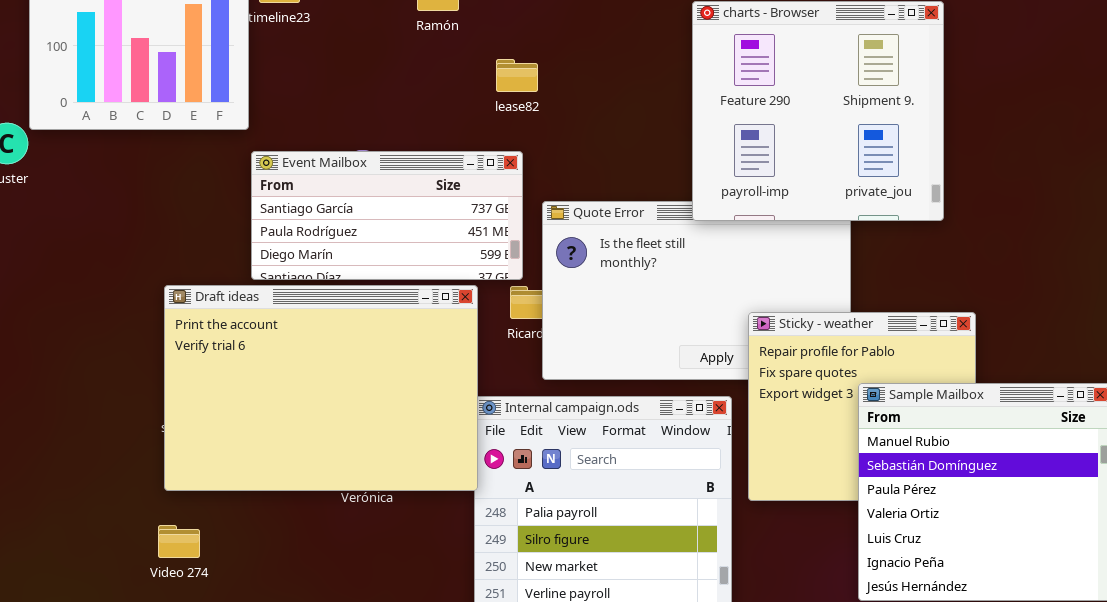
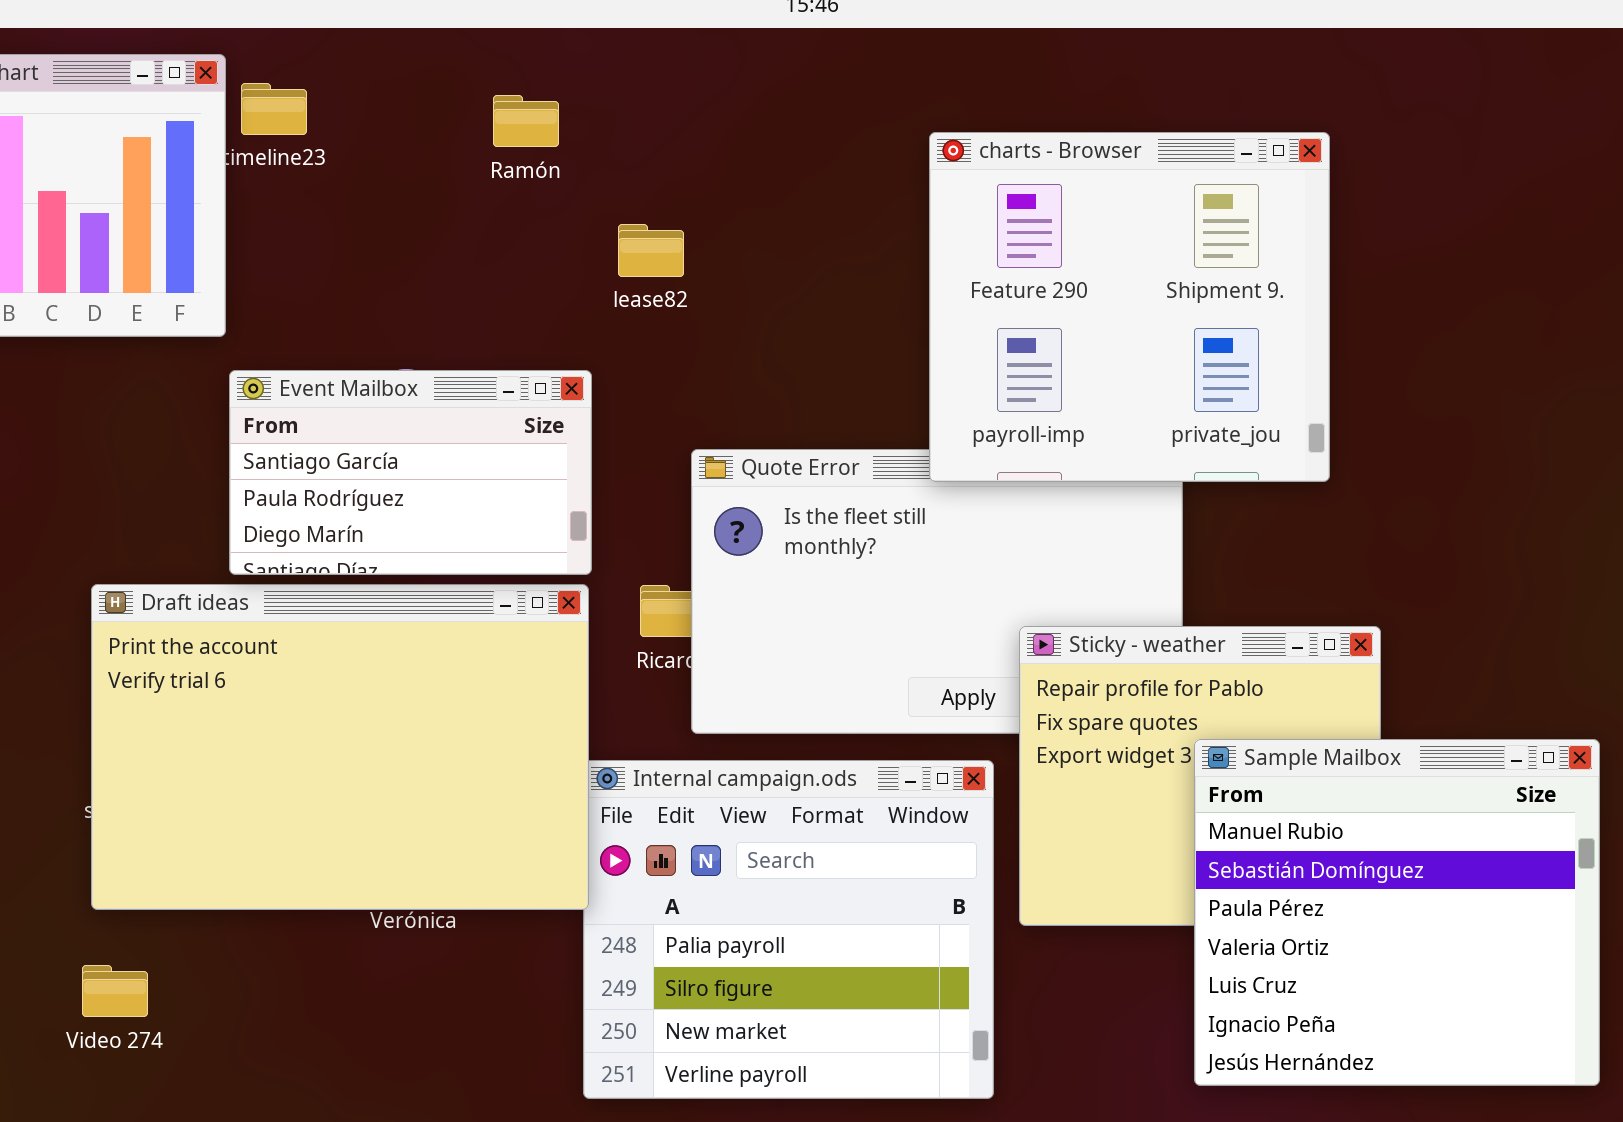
Event Mailbox: [251,151,523,280] -> [229,370,592,575], resized

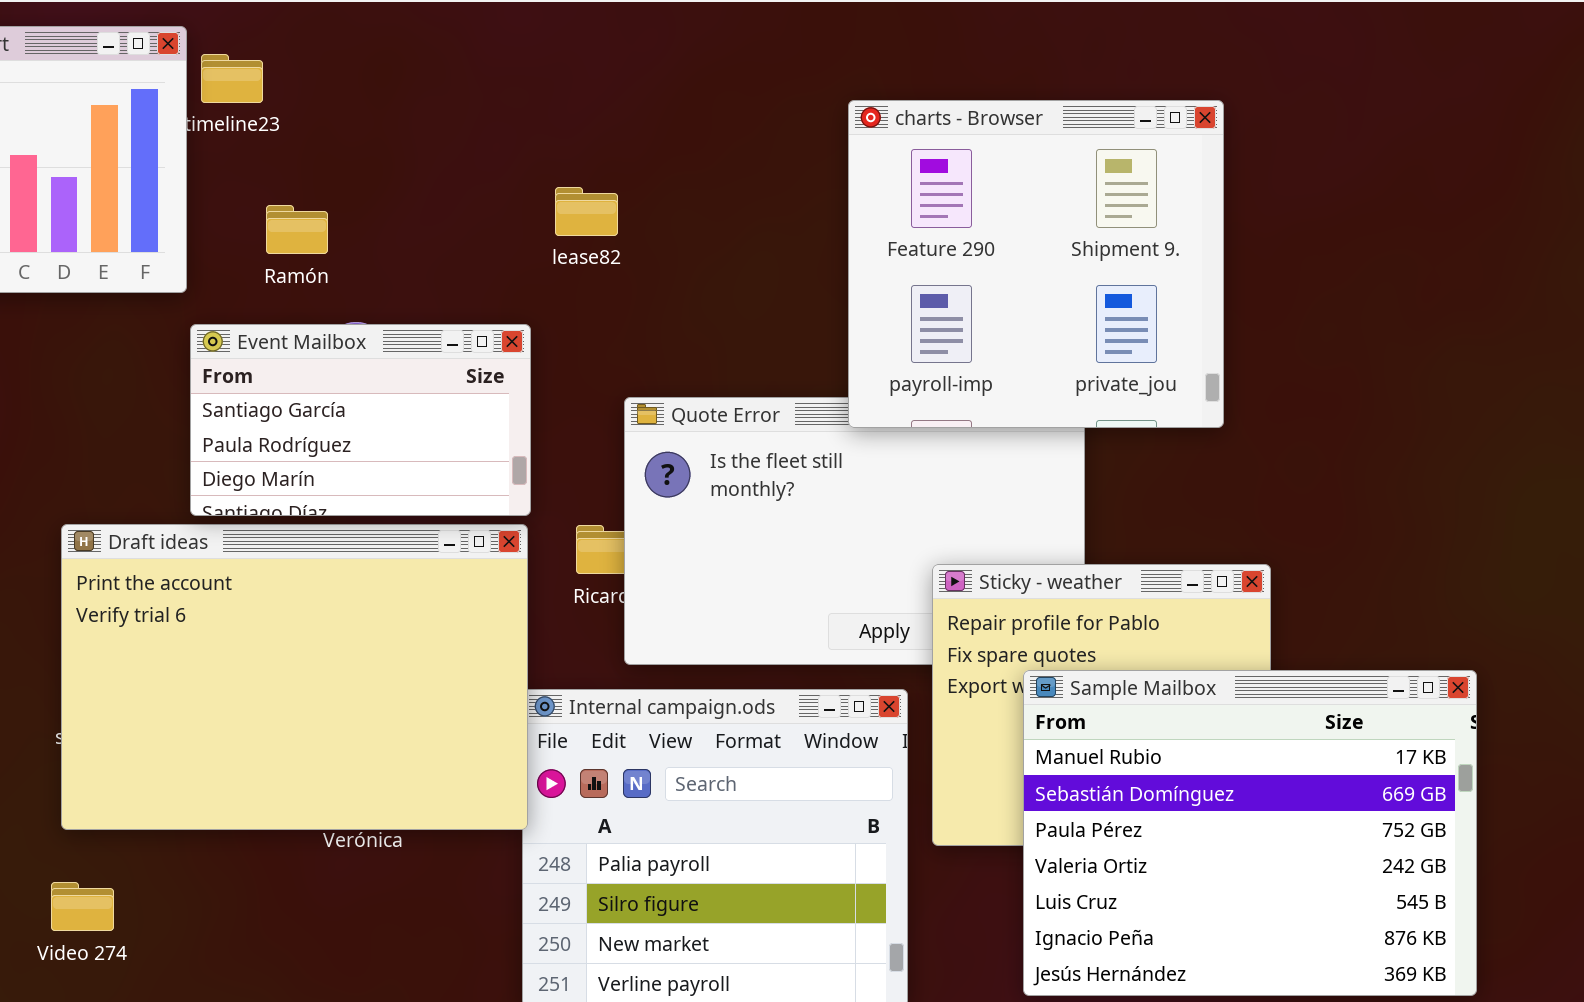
Ramón: [493,95,559,147] -> [266,205,328,254], moved
Sample Mailbox: [1194,739,1600,1086] -> [1023,670,1477,996], resized

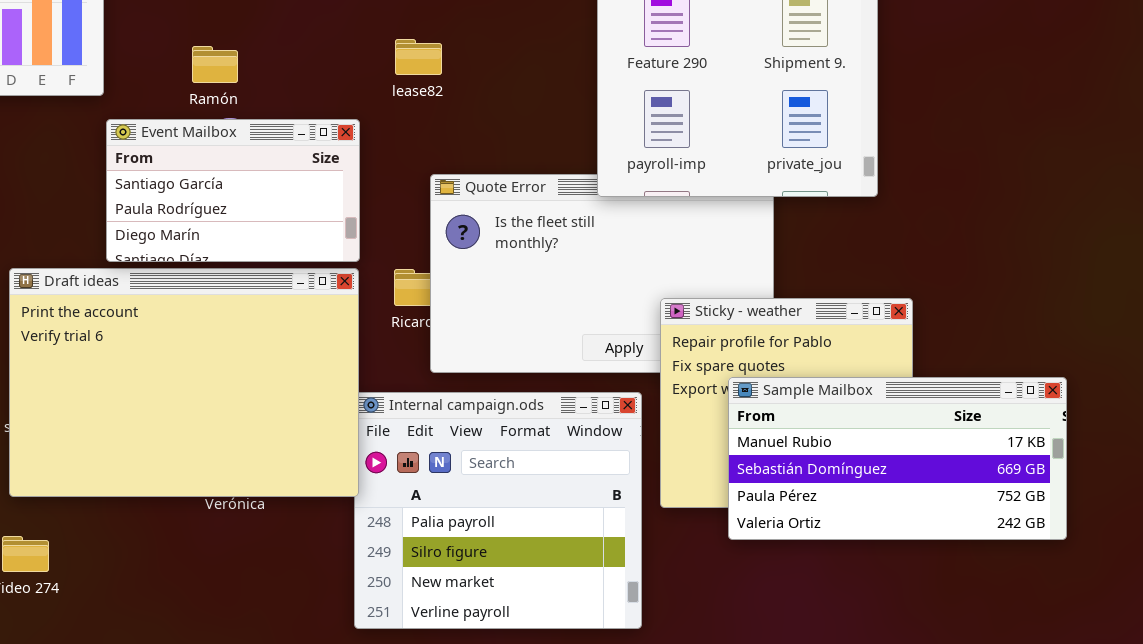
lease82: [555,187,618,236] -> [395,39,442,75], moved
Ramón: [266,205,328,254] -> [192,46,238,83], moved
Sample Mailbox: [1023,670,1477,996] -> [728,377,1067,540], resized

